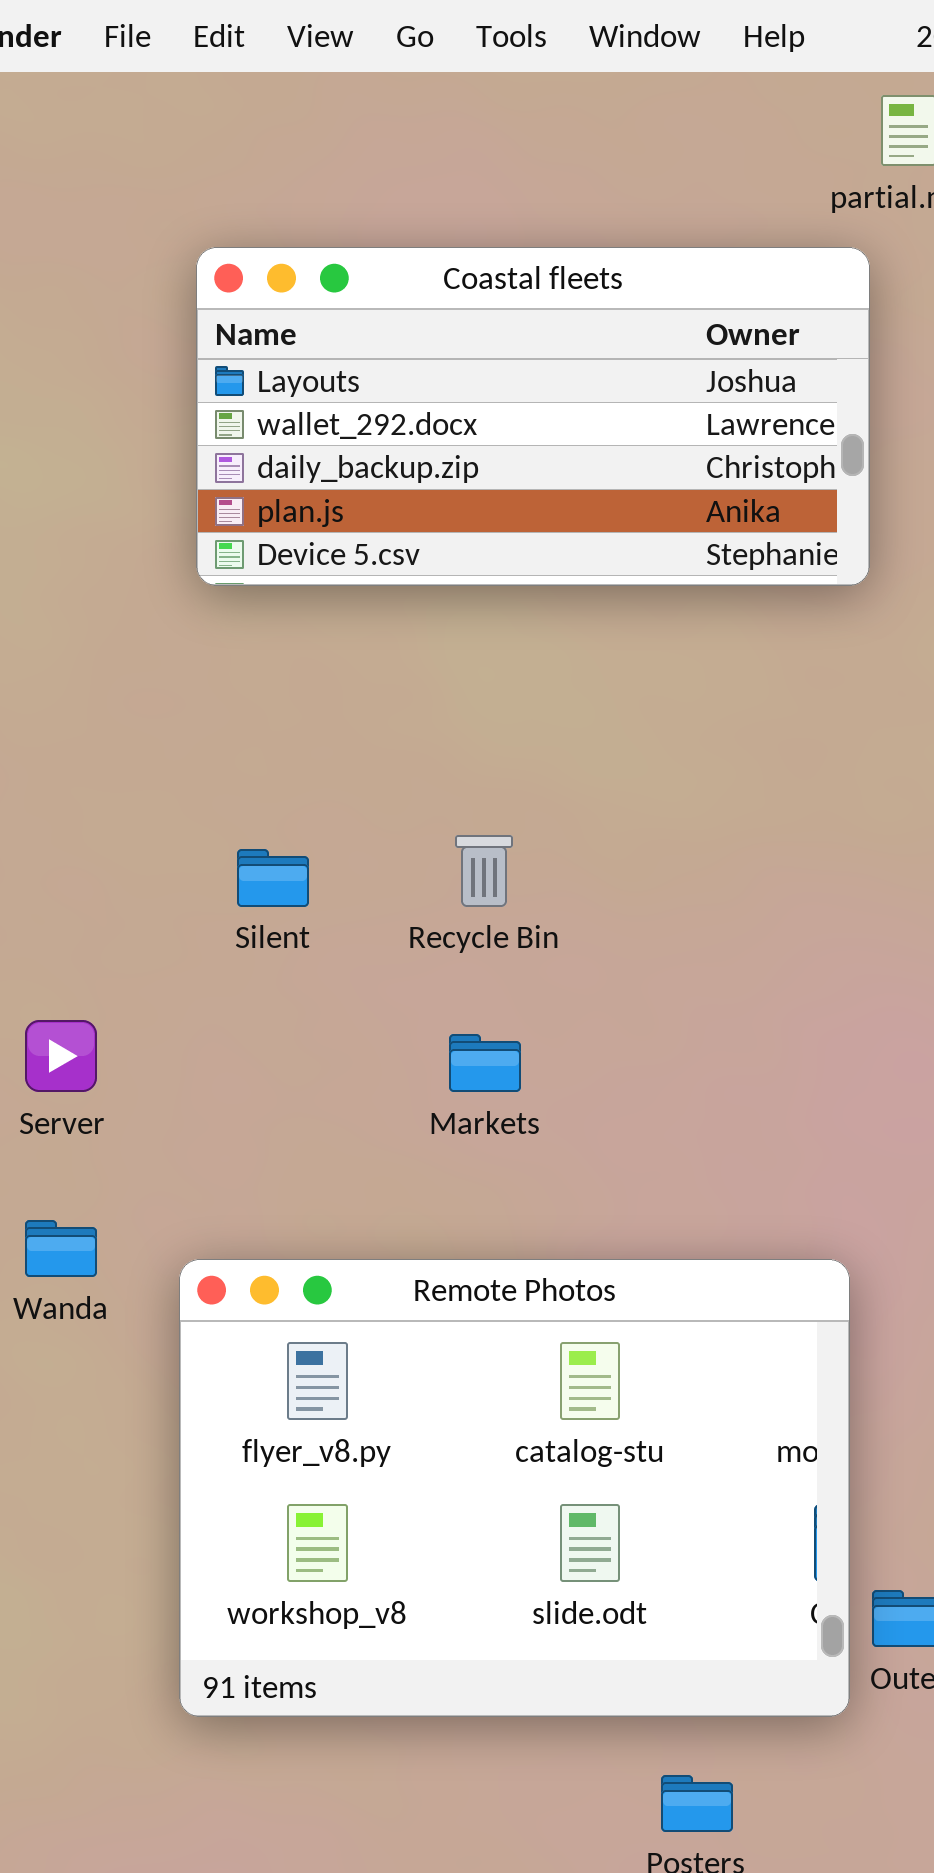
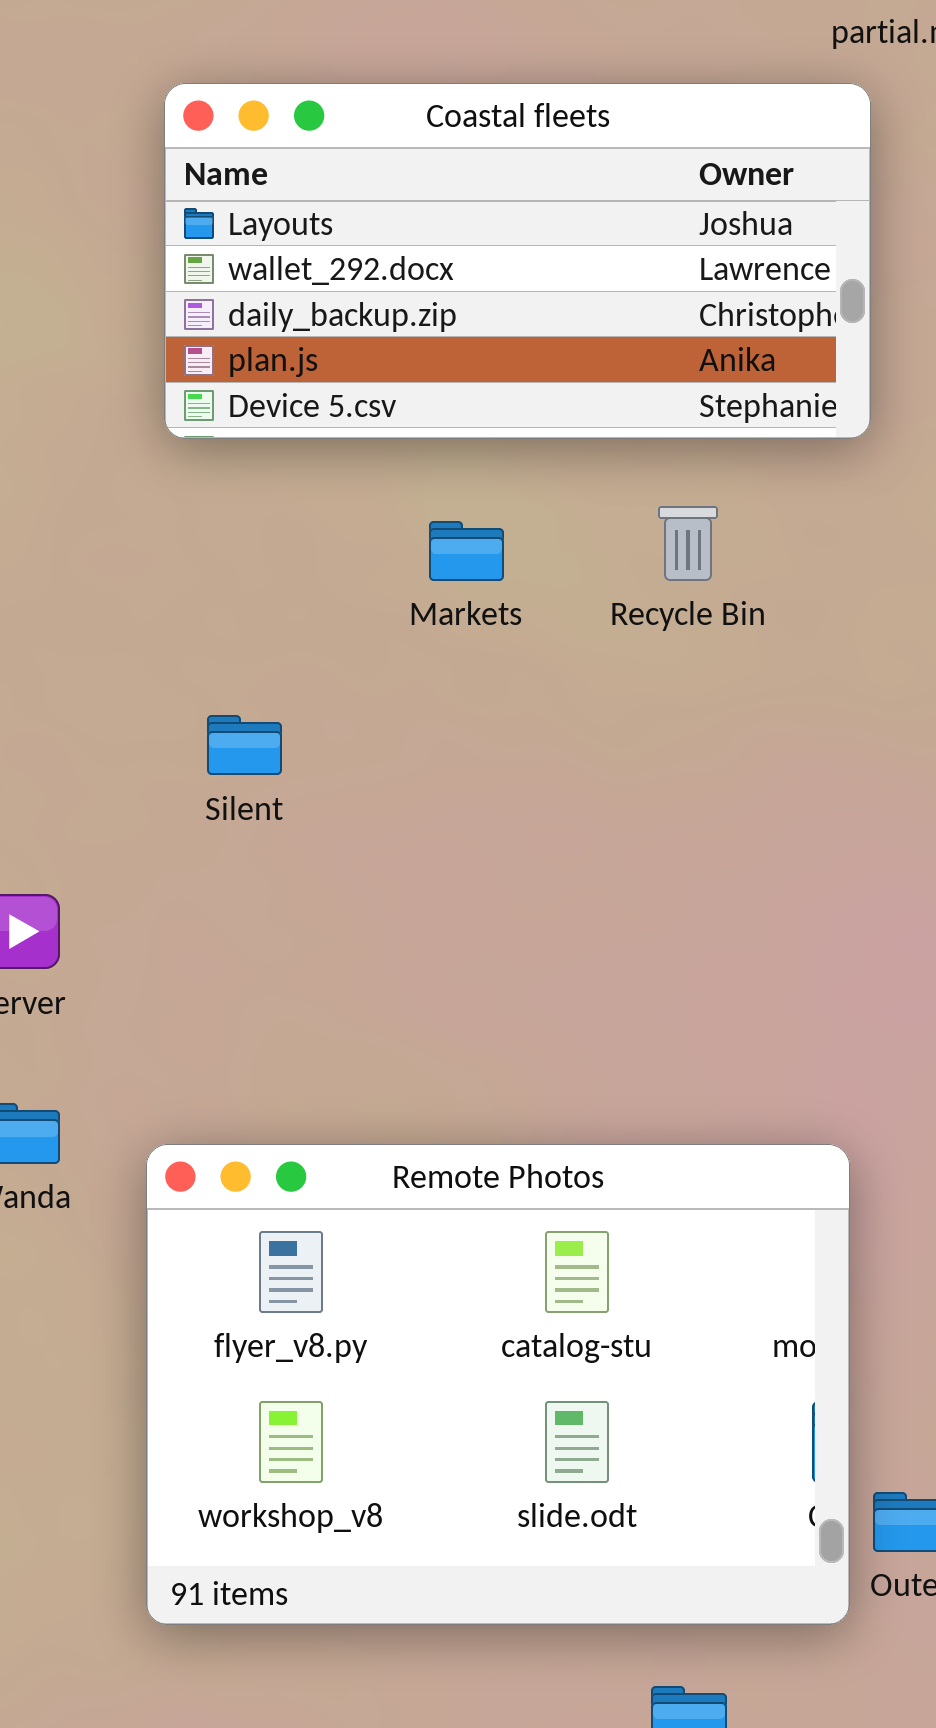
Recycle Bin: [455,835,513,907] -> [658,506,718,581], moved
Markets: [449,1034,521,1092] -> [429,521,504,581], moved

